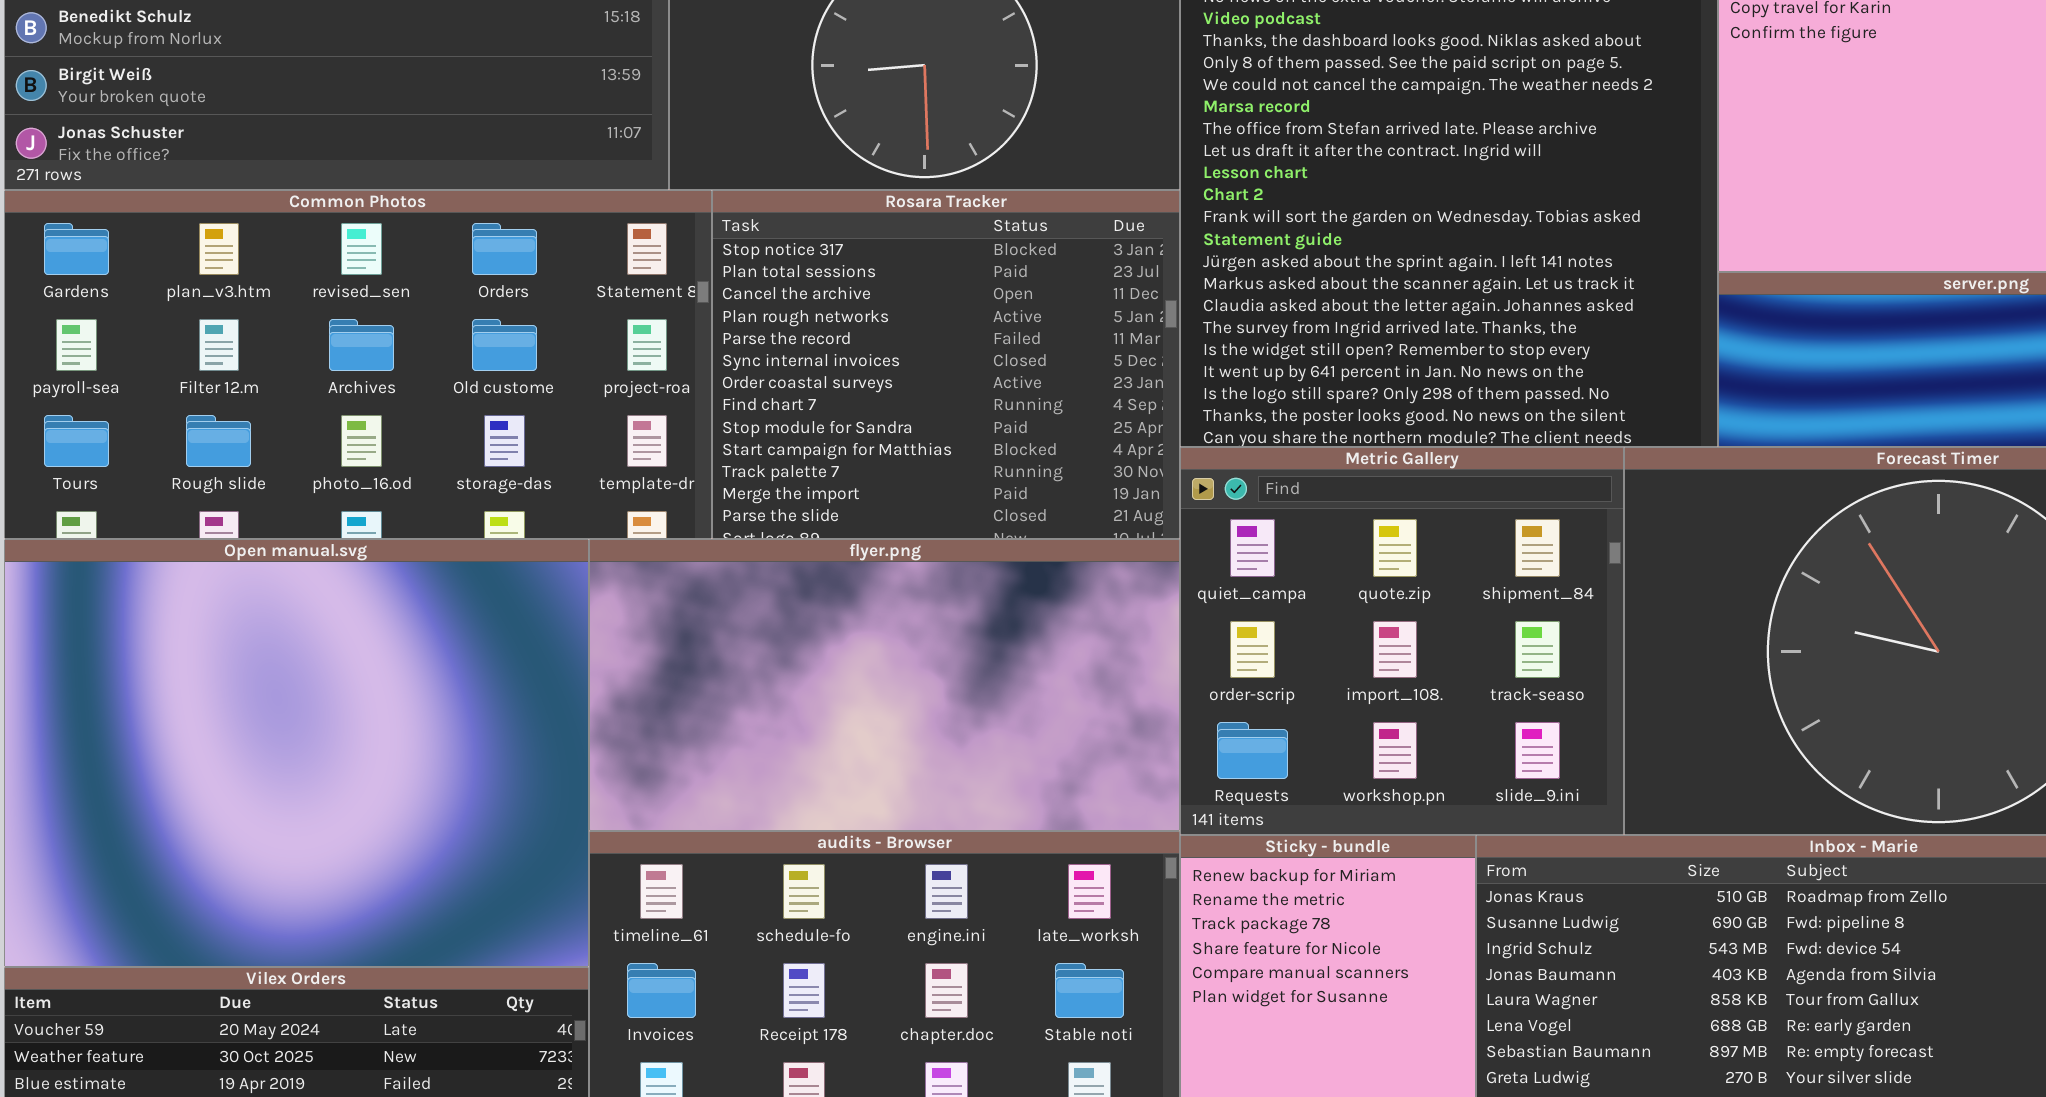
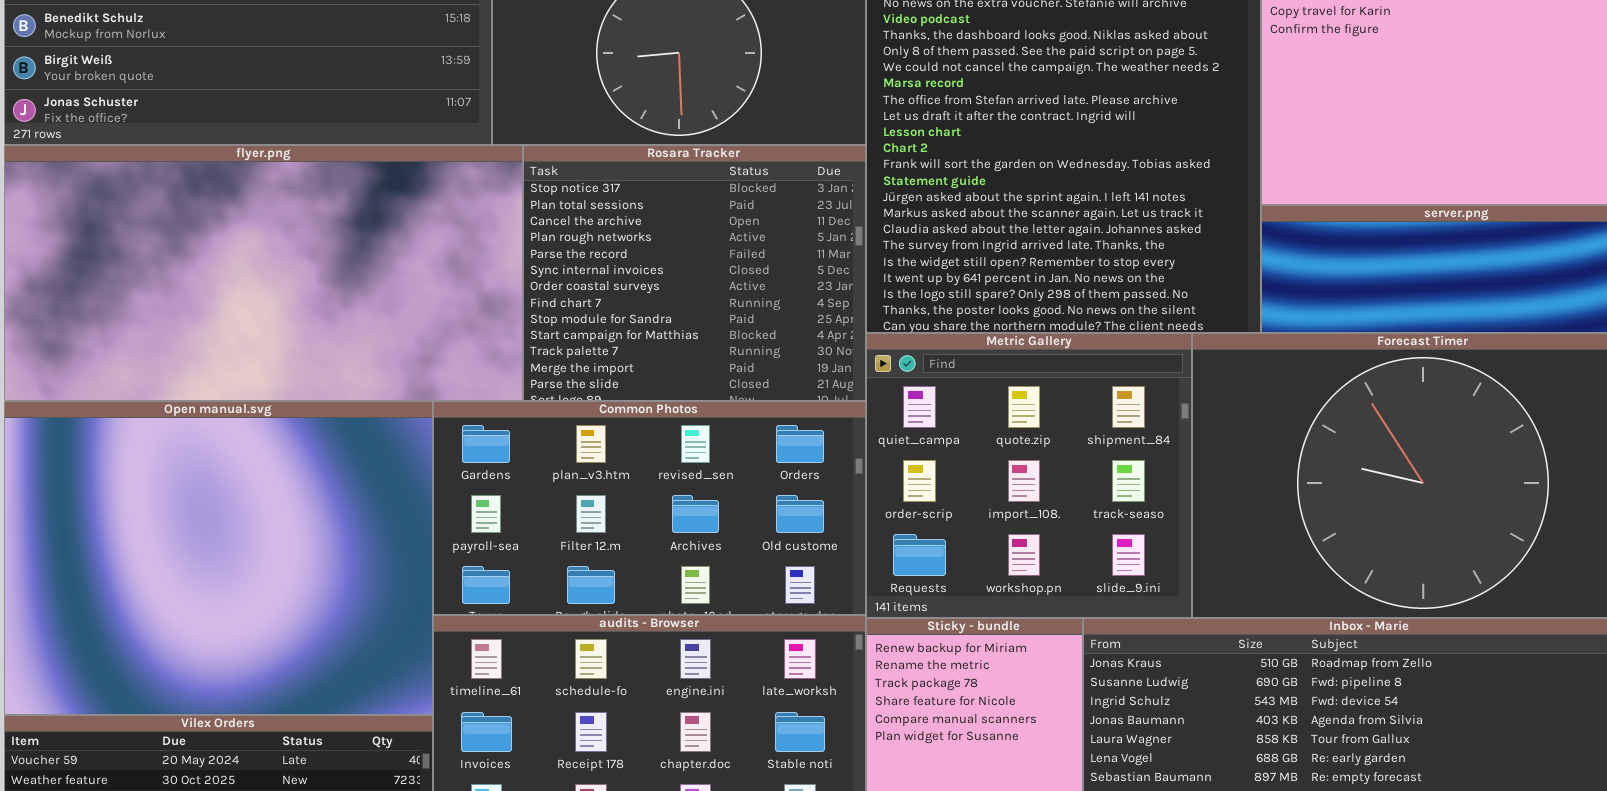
Common Photos: [4,190,712,539] -> [433,401,866,615], moved, resized
flyer.png: [589,539,1180,831] -> [4,145,523,401], moved, resized

